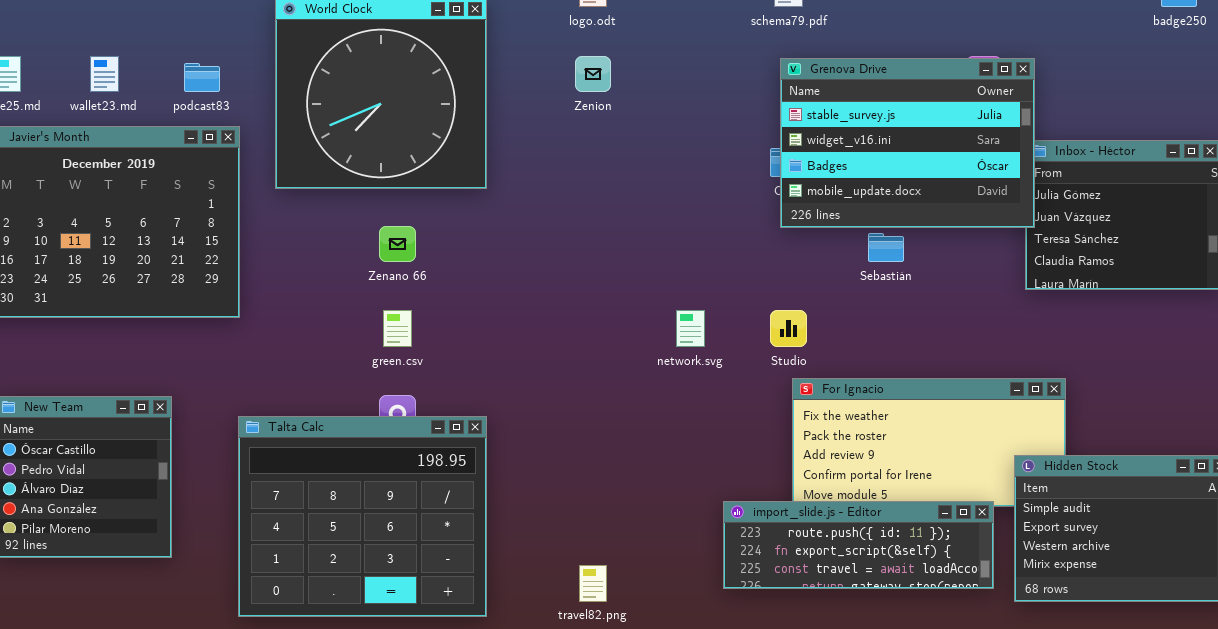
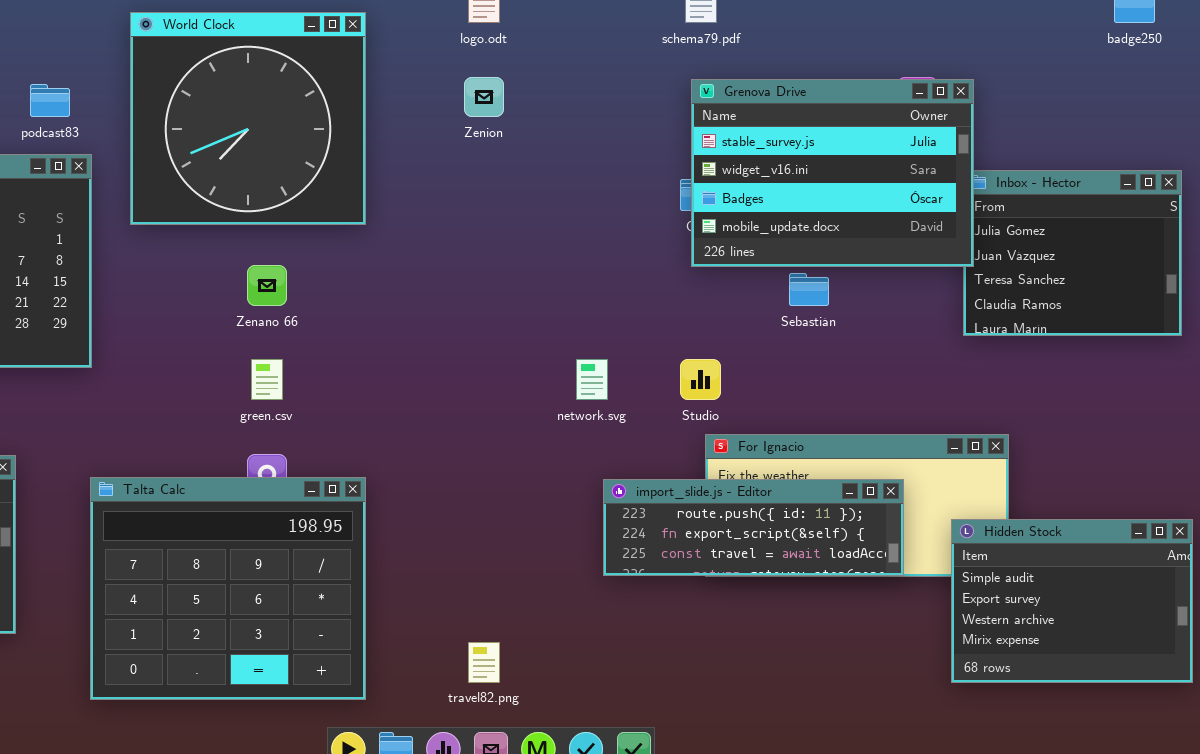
import_slide.js - Editor: [723,501,994,589] -> [603,479,904,576], moved

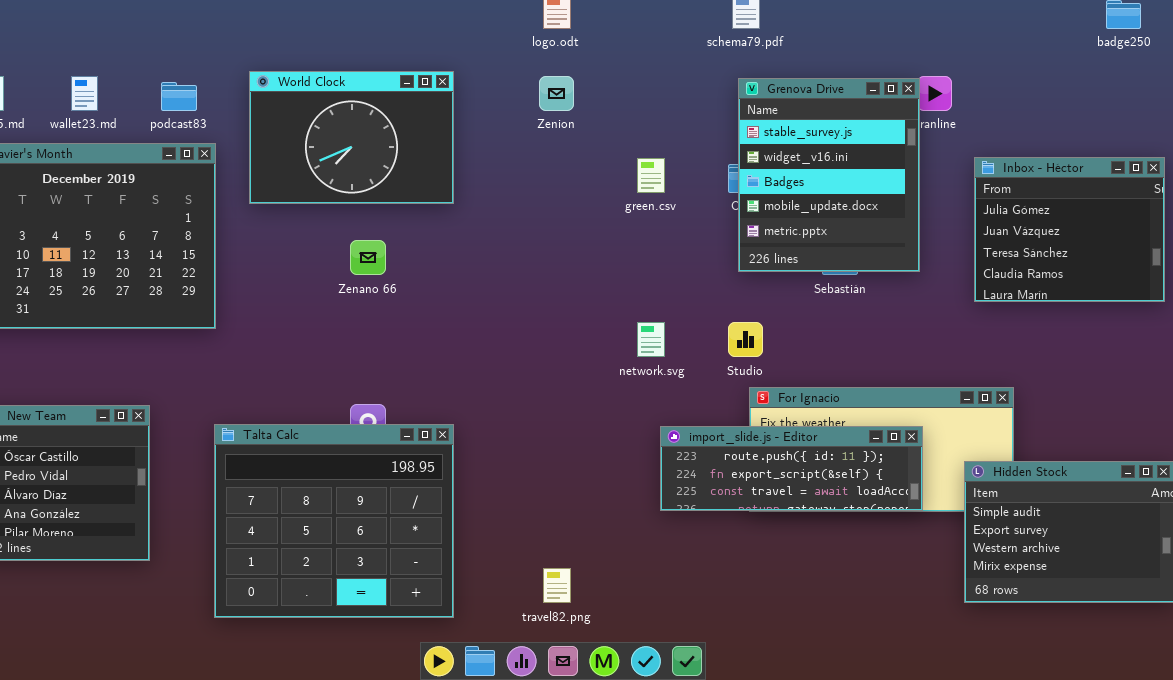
World Clock: [130,12,366,225] -> [249,71,454,204], resized
Grenova Drive: [691,79,974,267] -> [738,78,920,272], resized
green.csv: [251,359,283,400] -> [637,158,665,193], moved

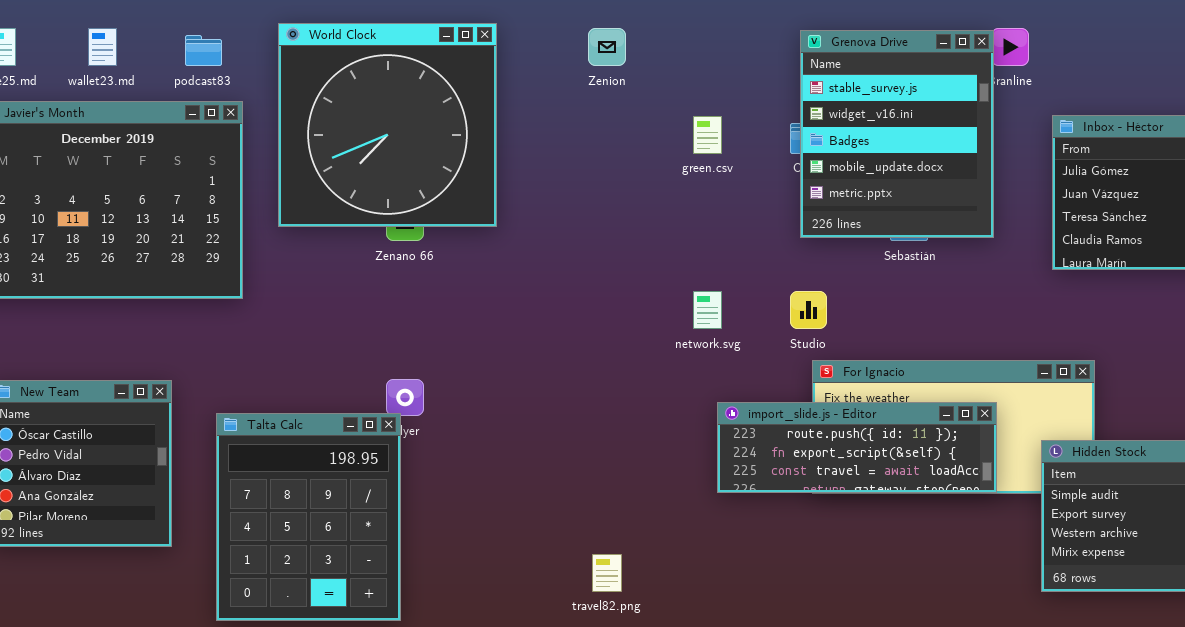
World Clock: [249,71,454,204] -> [278,23,497,227], resized
Talta Calc: [214,424,454,618] -> [216,413,401,621], moved, resized

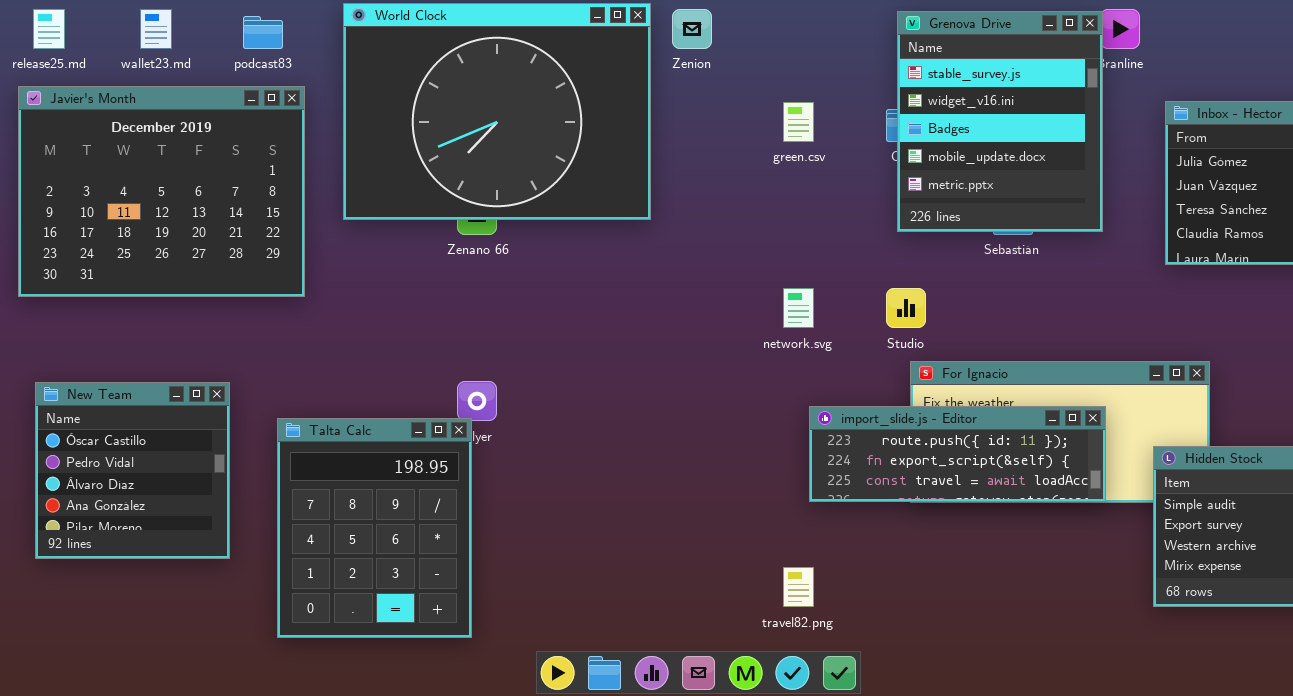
World Clock: [278,23,497,227] -> [343,3,651,220], resized
travel82.png: [592,554,622,592] -> [783,567,814,607], moved

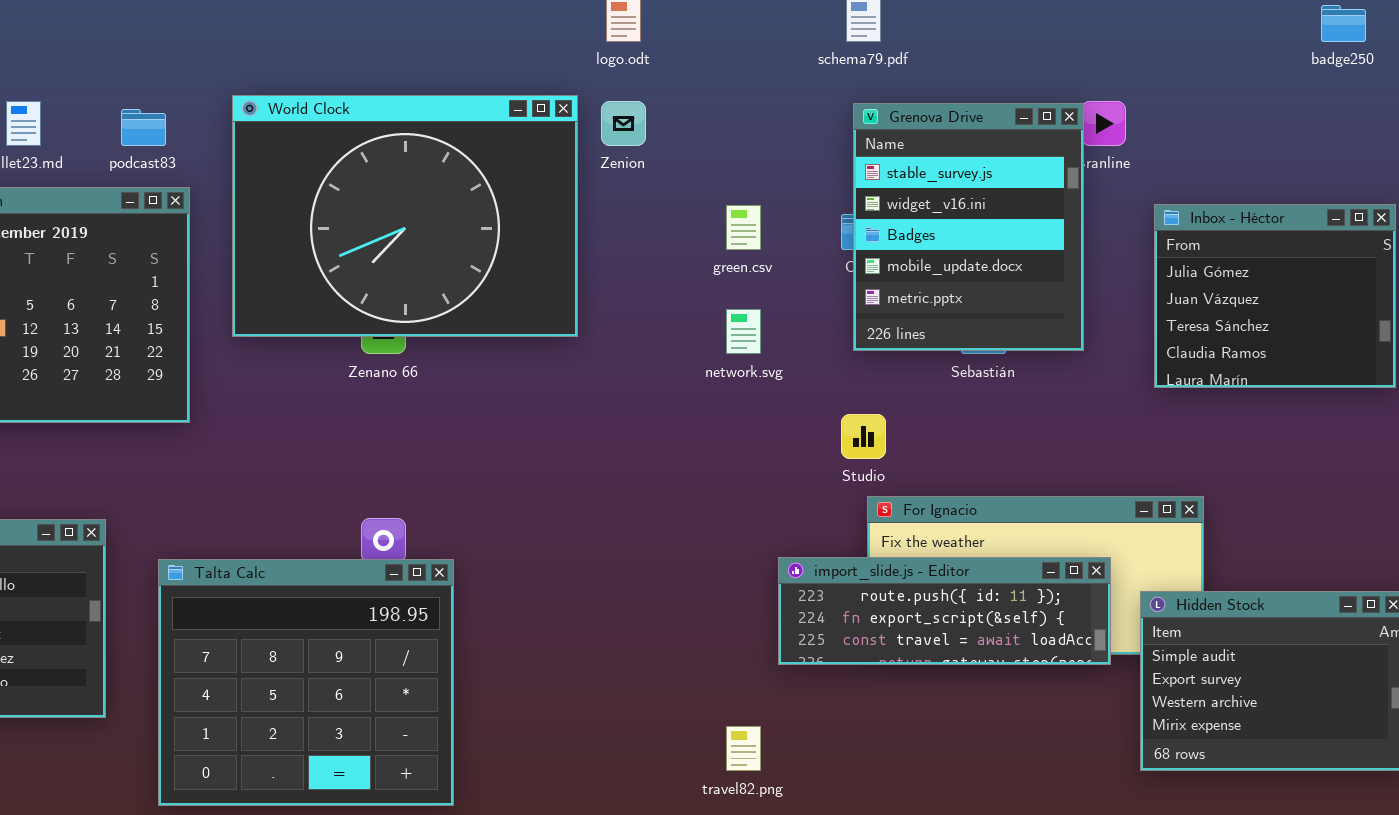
network.svg: [783,288,814,328] -> [726,309,761,354], moved
import_slide.js - Editor: [809,406,1106,502] -> [778,557,1111,665], moved
Talta Calc: [277,418,472,638] -> [158,559,454,806], resized

